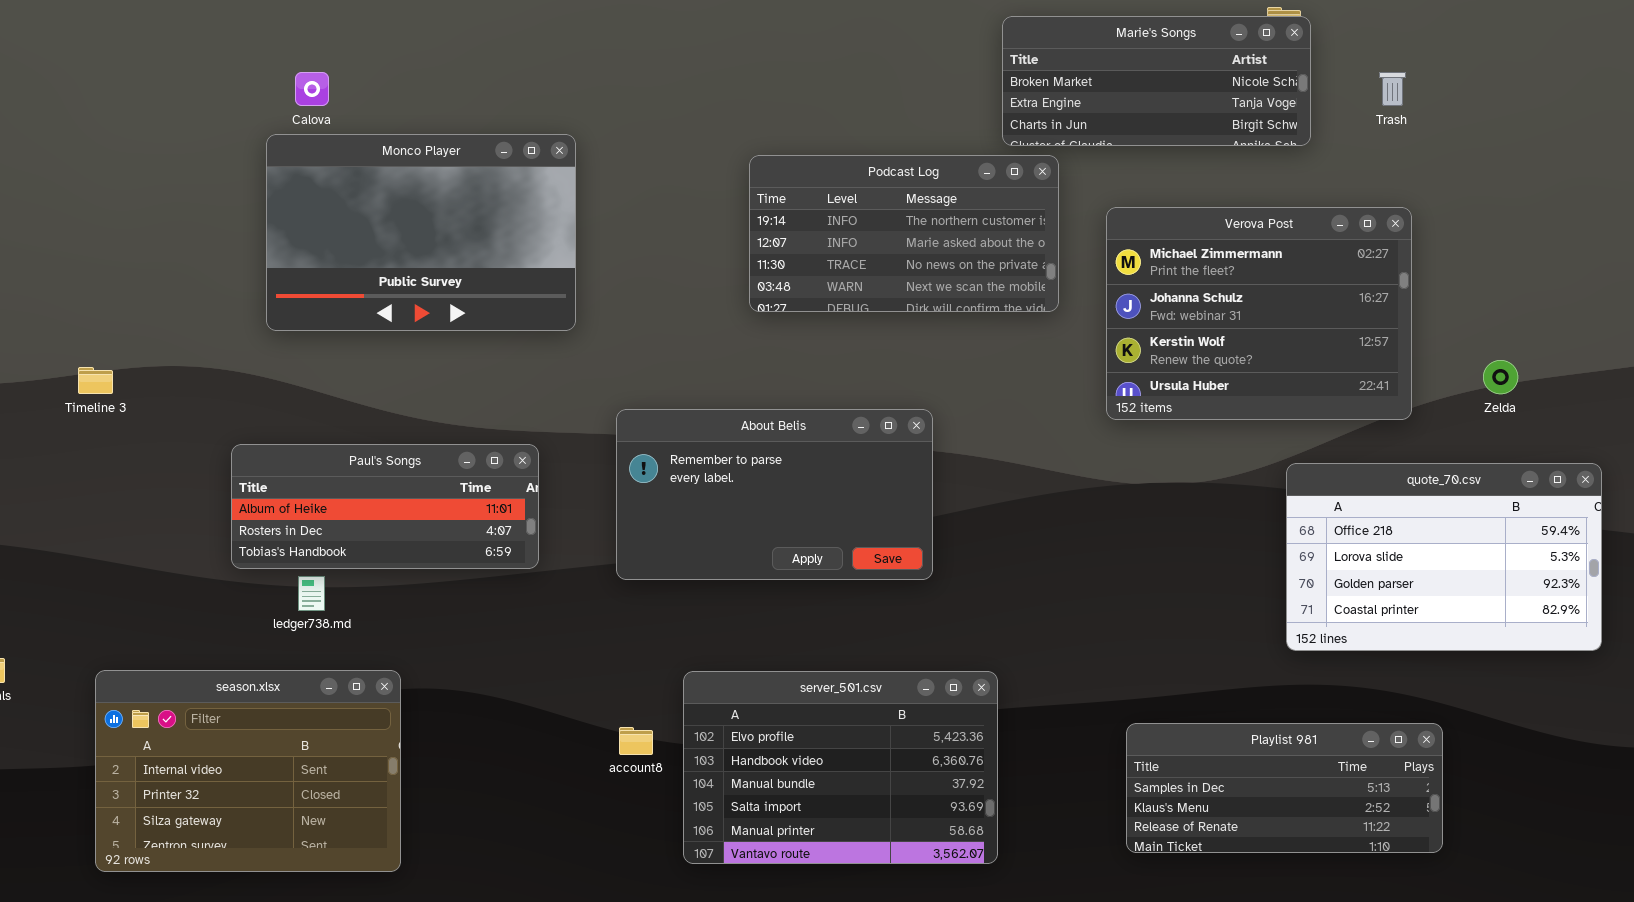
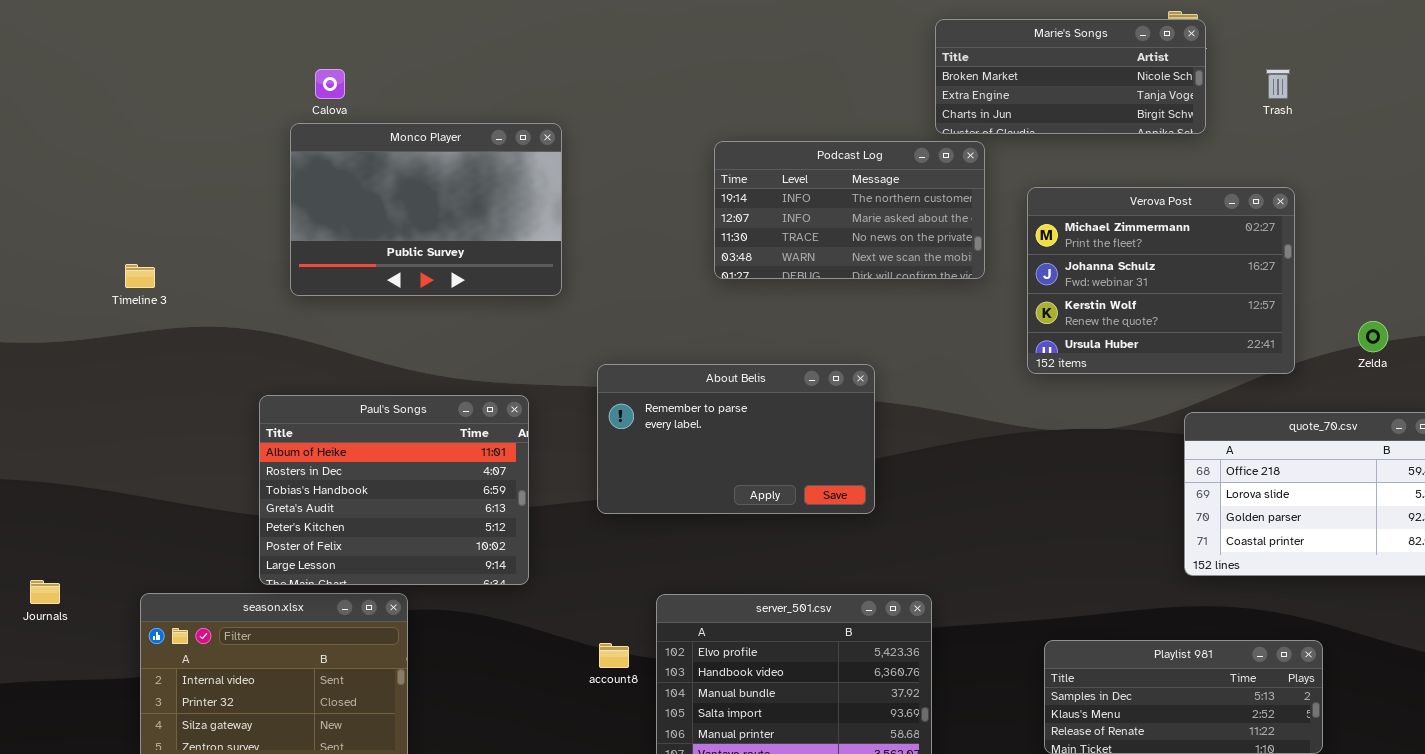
Timeline 3: [78,367,113,394] -> [125,264,155,288], moved
Paul's Songs: [231,444,539,569] -> [259,395,529,585], resized

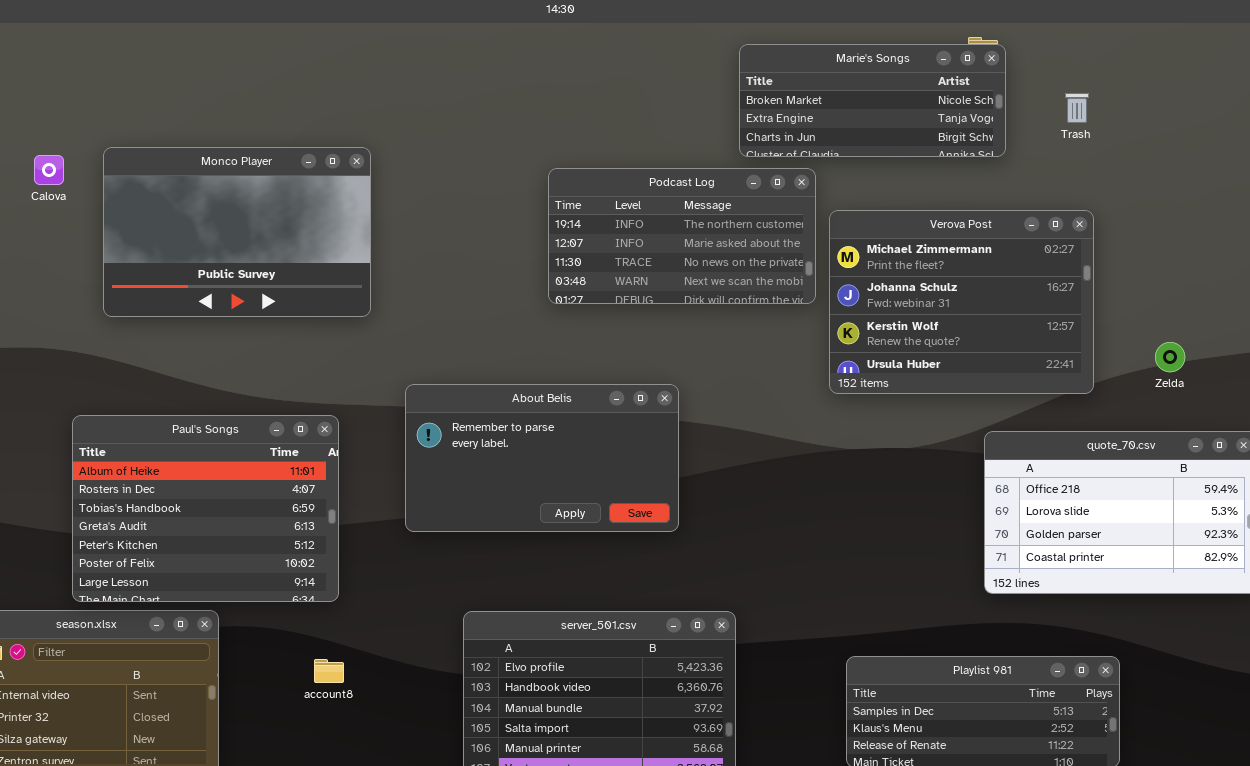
Calova: [315,69,345,99] -> [34,155,64,185], moved
Podcast Log: [714,141,985,279] -> [548,168,816,304], moved
account8: [599,643,629,668] -> [314,659,344,683], moved

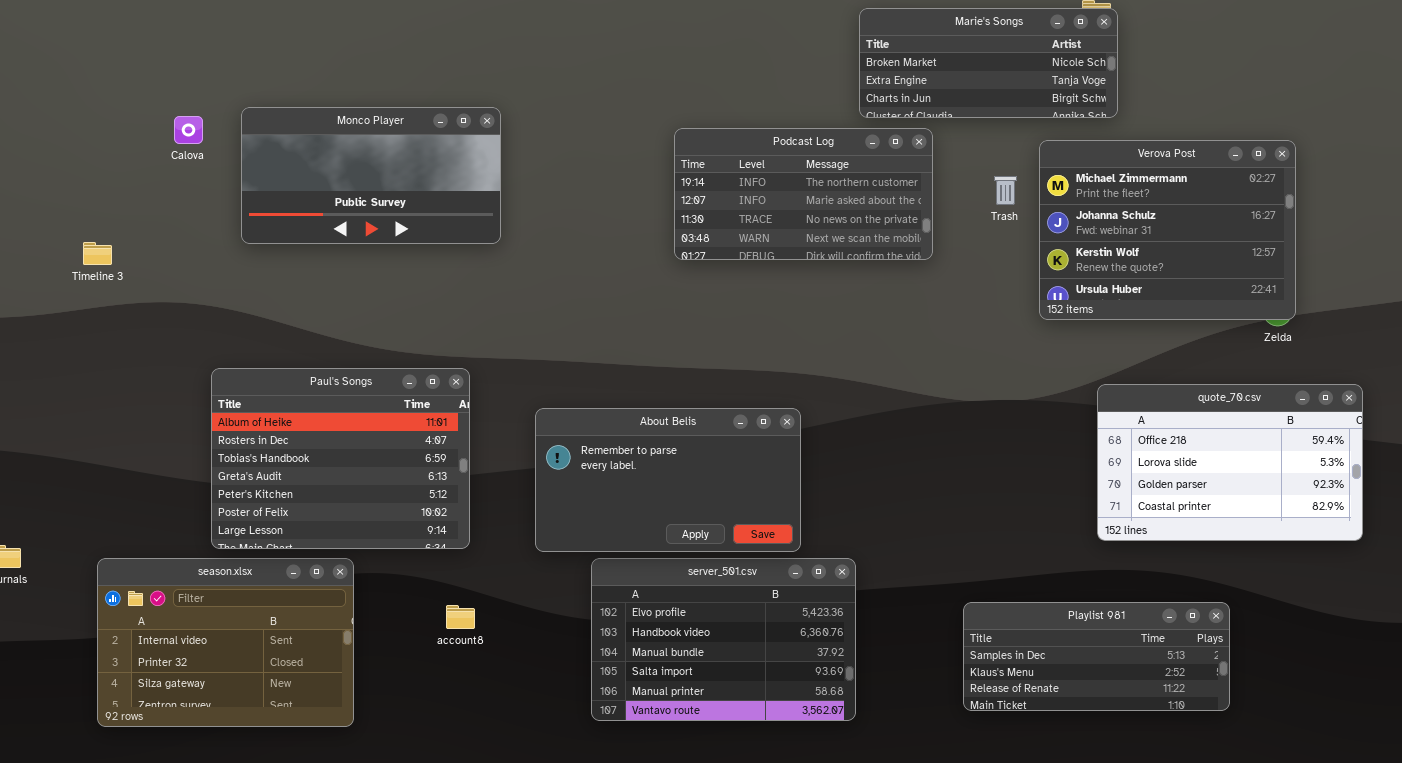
Trash: [1065,93,1089,123] -> [994,176,1017,205], moved
Monco Player: [103,147,371,317] -> [241,107,501,244], resized
Verova Post: [829,210,1094,394] -> [1039,140,1296,320], moved
About Belis: [405,384,679,532] -> [535,408,801,552], moved

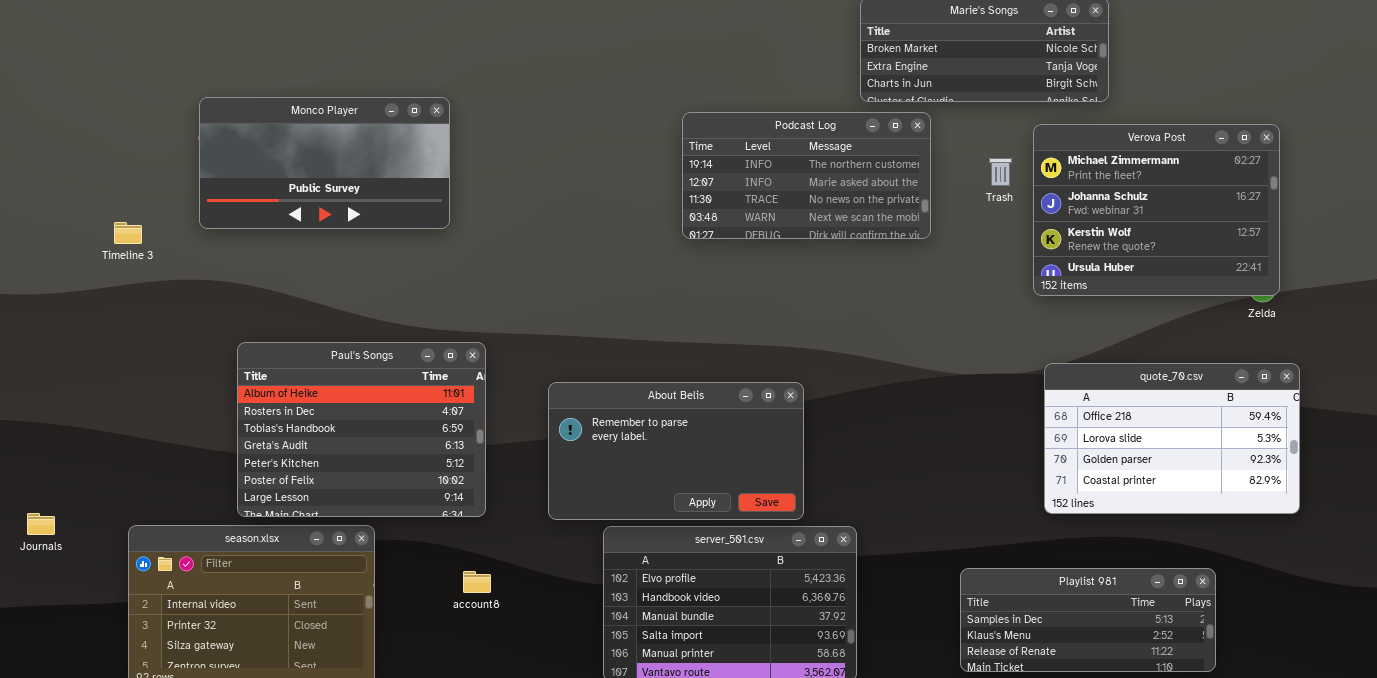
Monco Player: [241,107,501,244] -> [199,97,450,229], moved
quote_70.csv: [1097,384,1363,541] -> [1044,363,1300,514], moved

